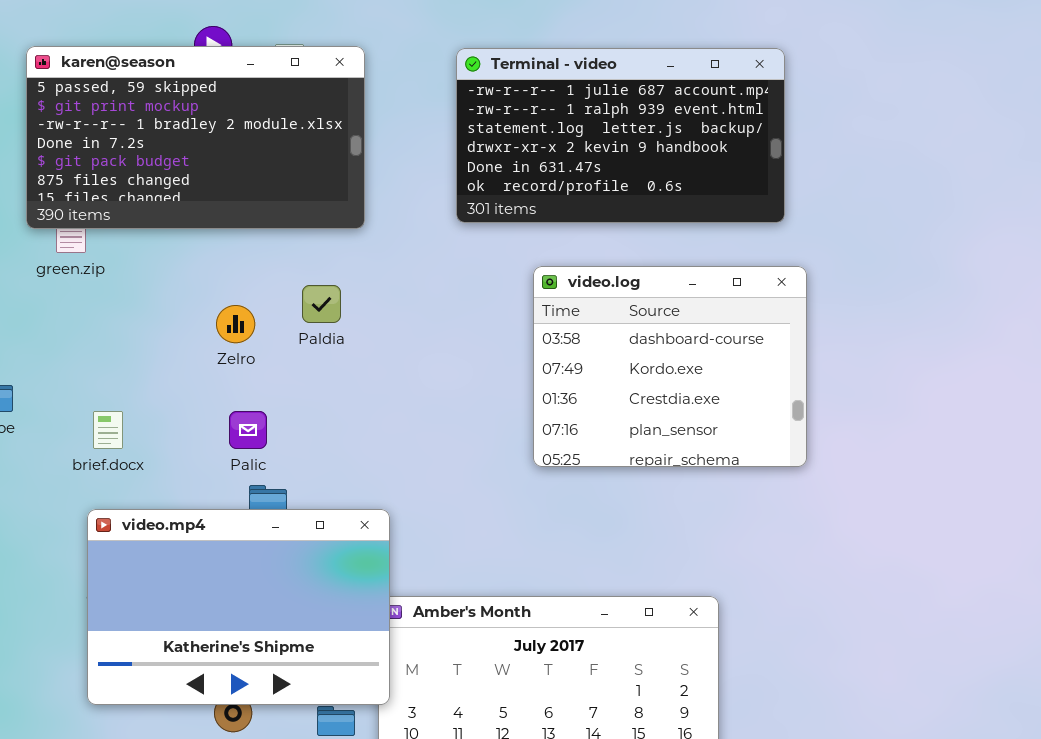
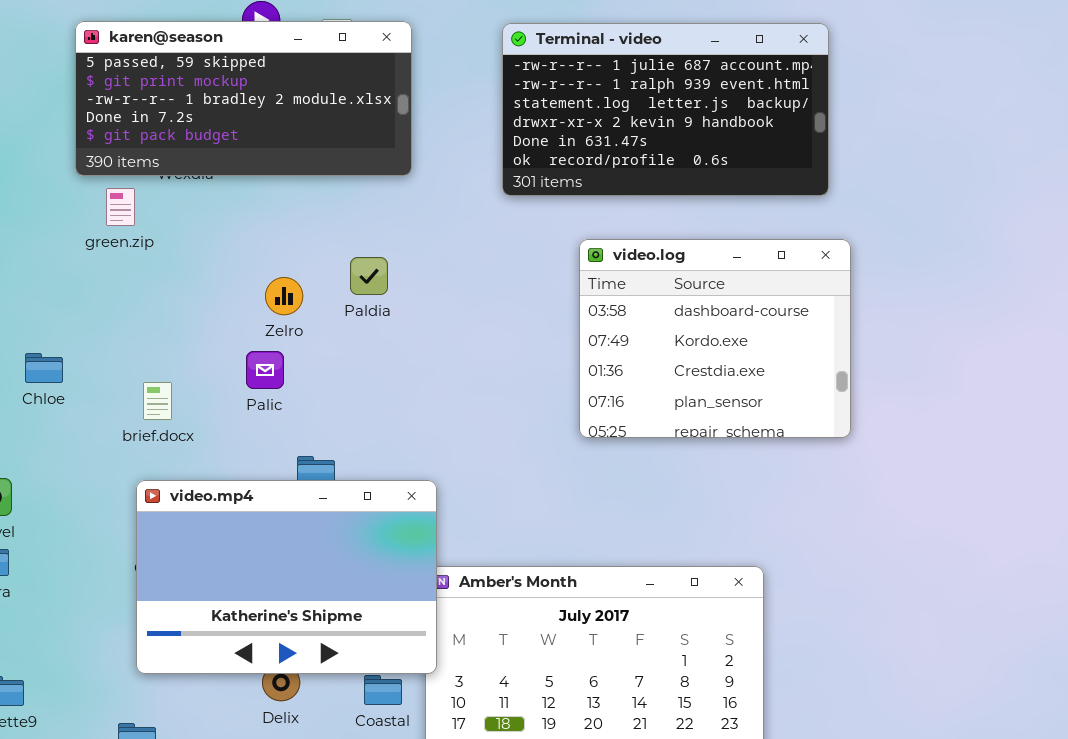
karen@season: [26,46,365,229] -> [75,21,412,176], resized
Palic: [229,411,267,449] -> [246,351,284,389], moved

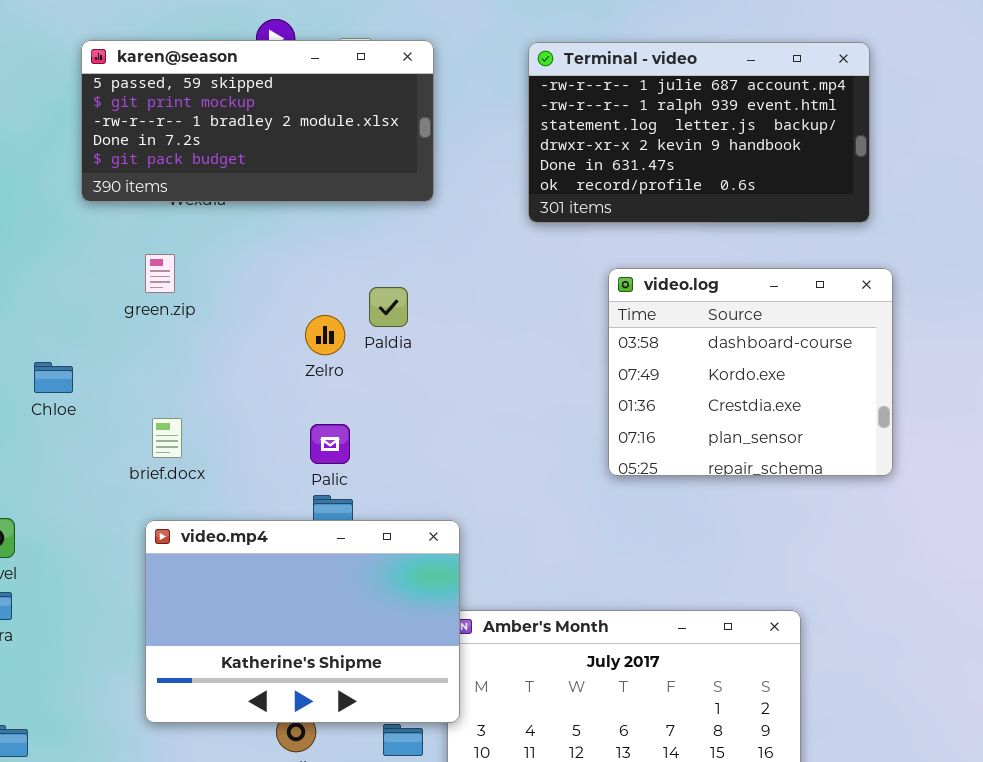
green.zip: [106,188,135,226] -> [145,254,175,293], moved
Zelro: [265,277,303,315] -> [305,315,345,355], moved
Palic: [246,351,284,389] -> [310,424,350,464], moved
Chloe: [25,353,63,383] -> [34,362,73,393], moved

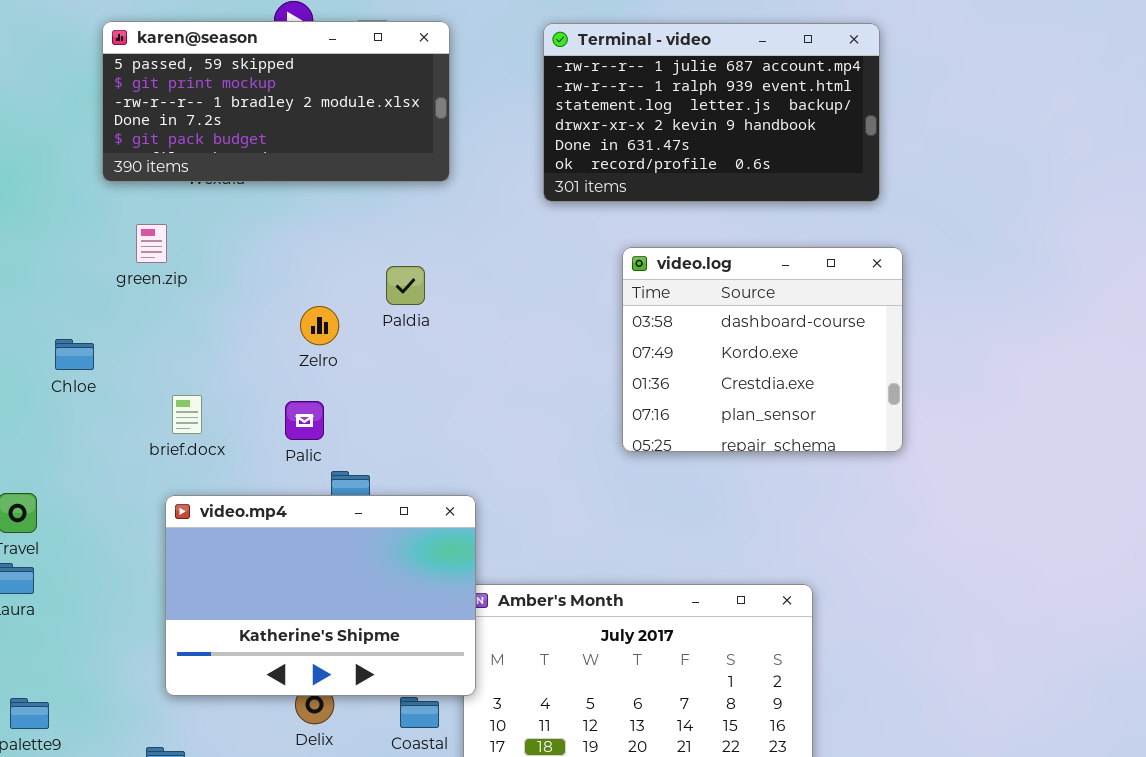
green.zip: [145,254,175,293] -> [136,224,167,263], moved
Zelro: [305,315,345,355] -> [300,306,339,345], moved
Palic: [310,424,350,464] -> [285,401,324,440], moved

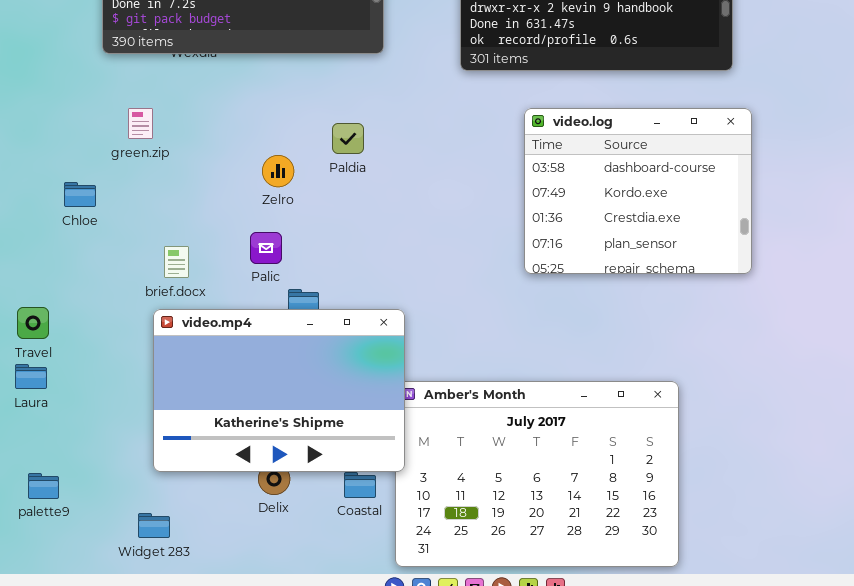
green.zip: [136,224,167,263] -> [128,108,153,139], moved
brief.docx: [172,395,202,434] -> [164,246,189,278], moved

